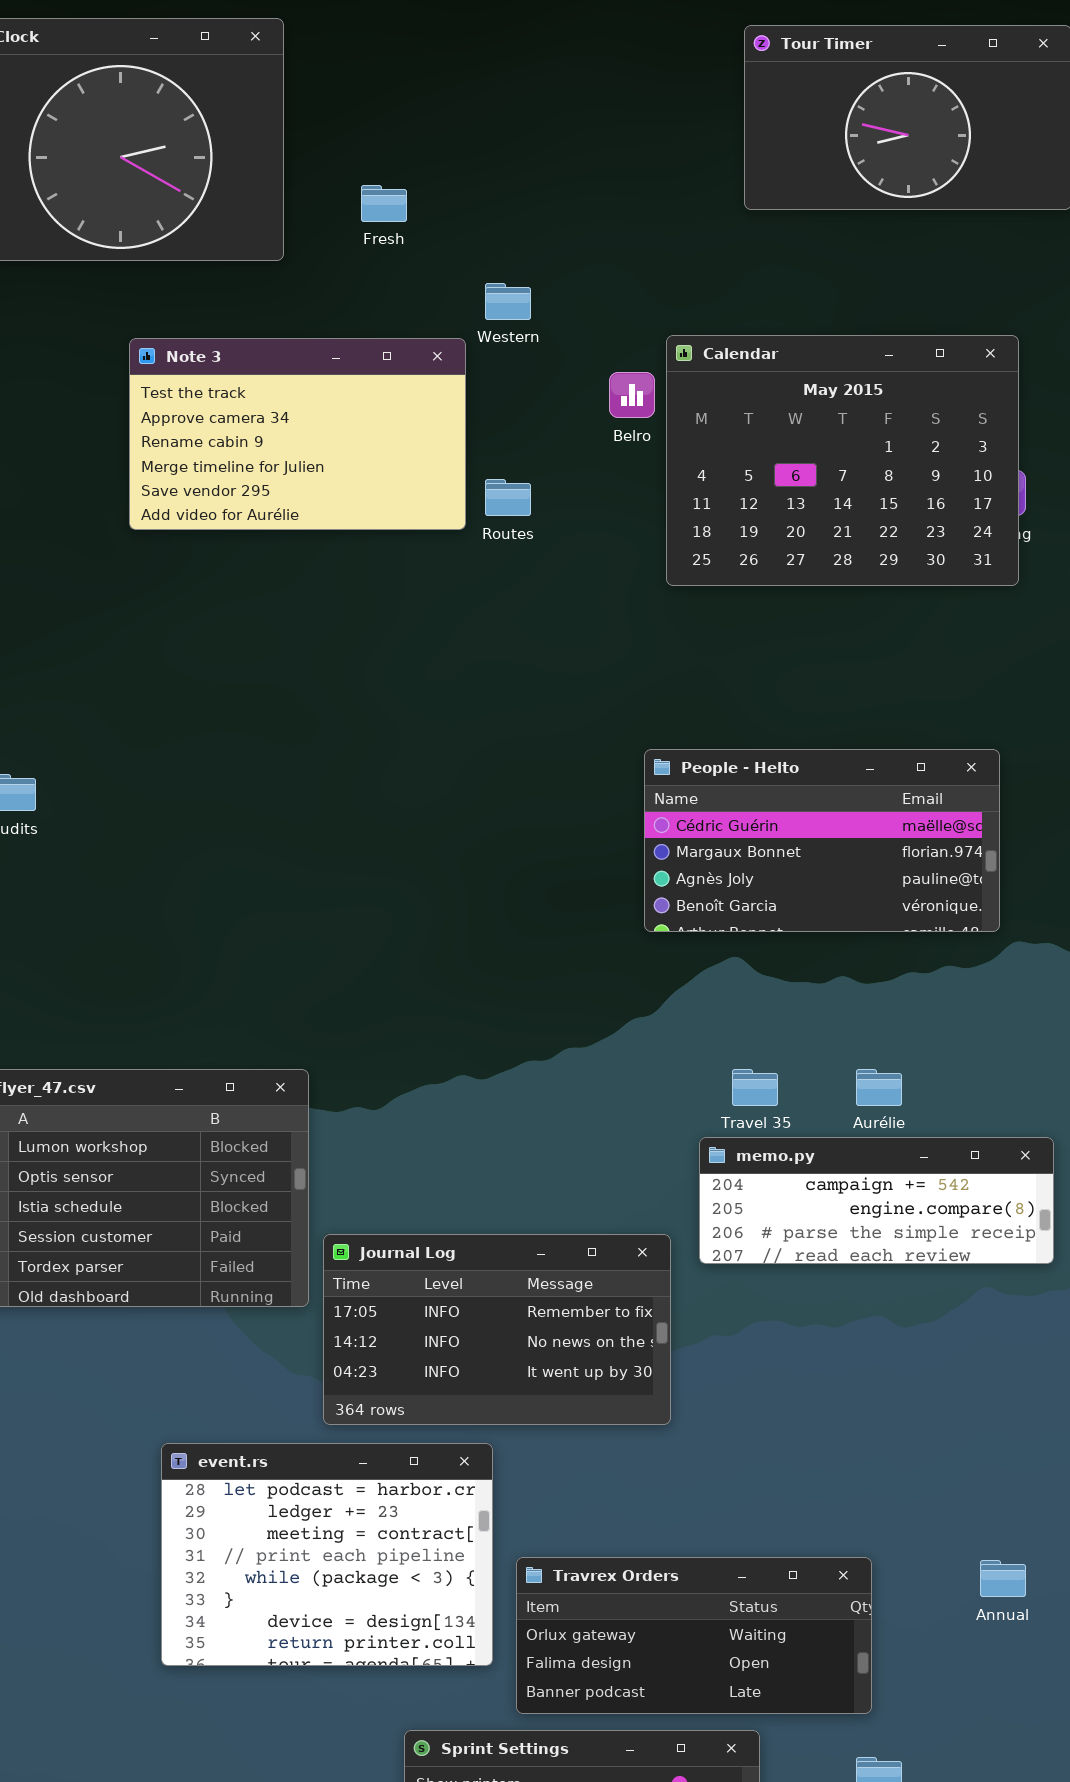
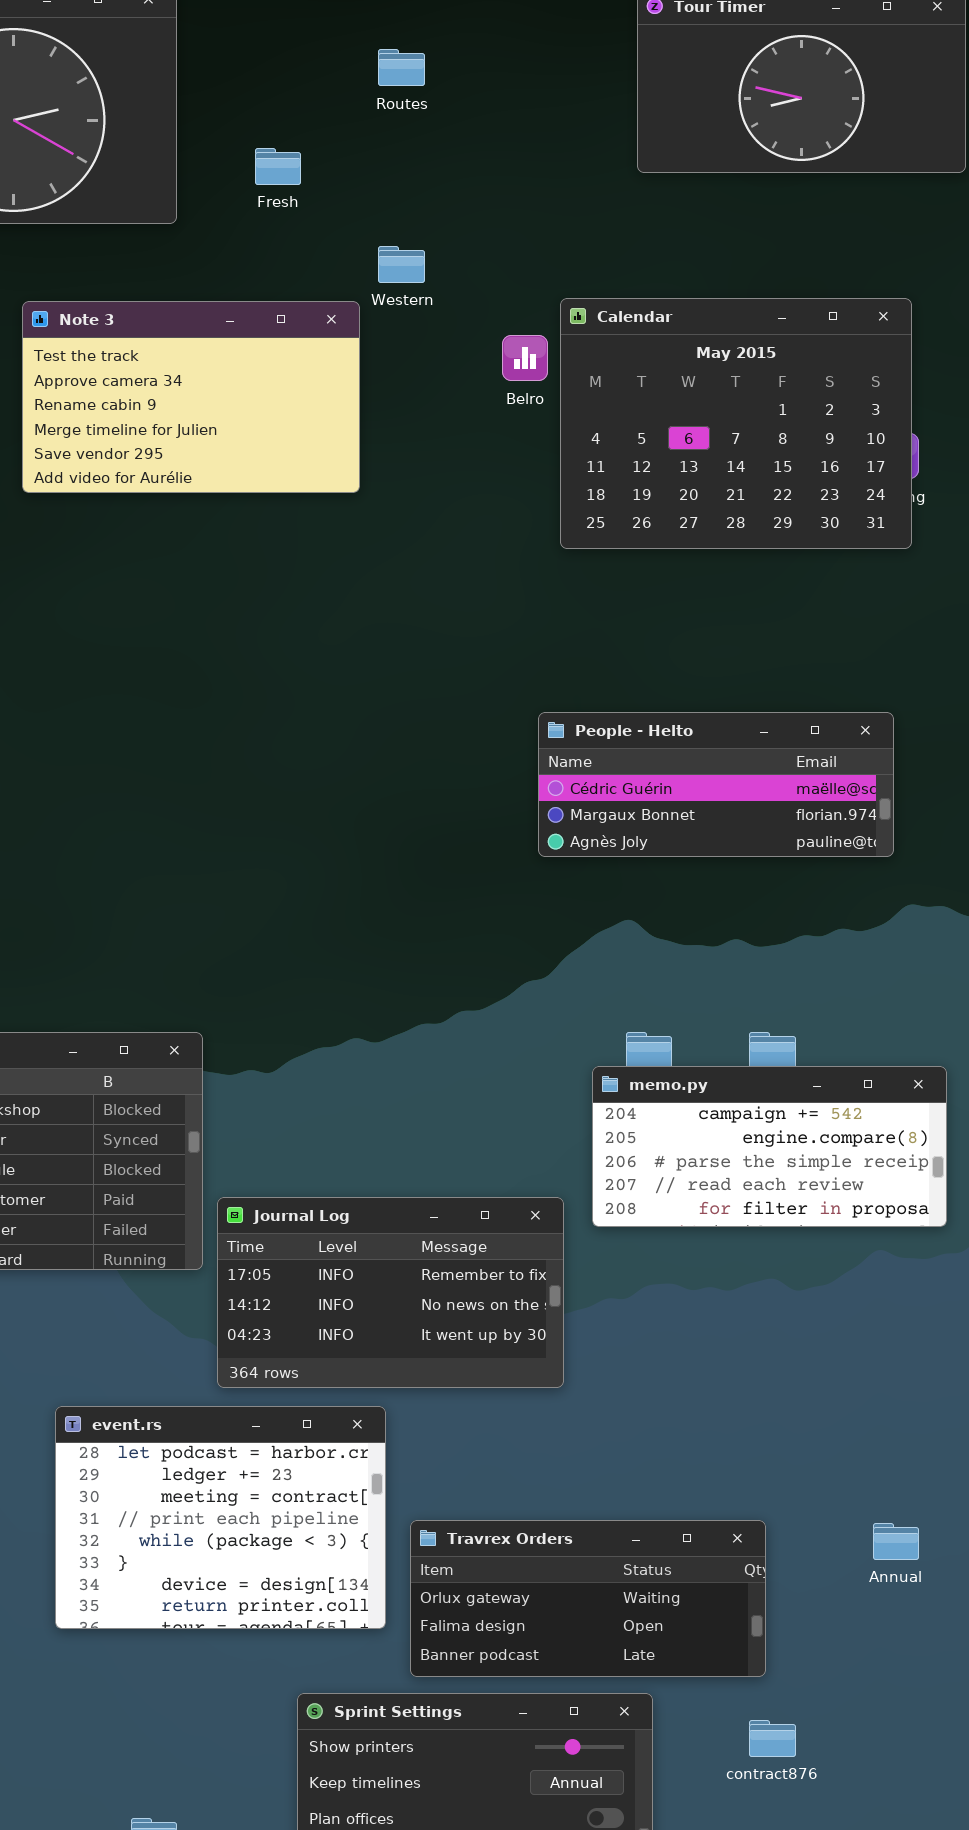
Routes: [485,479,531,516] -> [378,49,425,86], moved
People - Helto: [644,749,1000,932] -> [538,712,894,857], resized
memo.py: [699,1137,1054,1264] -> [592,1066,947,1227], resized

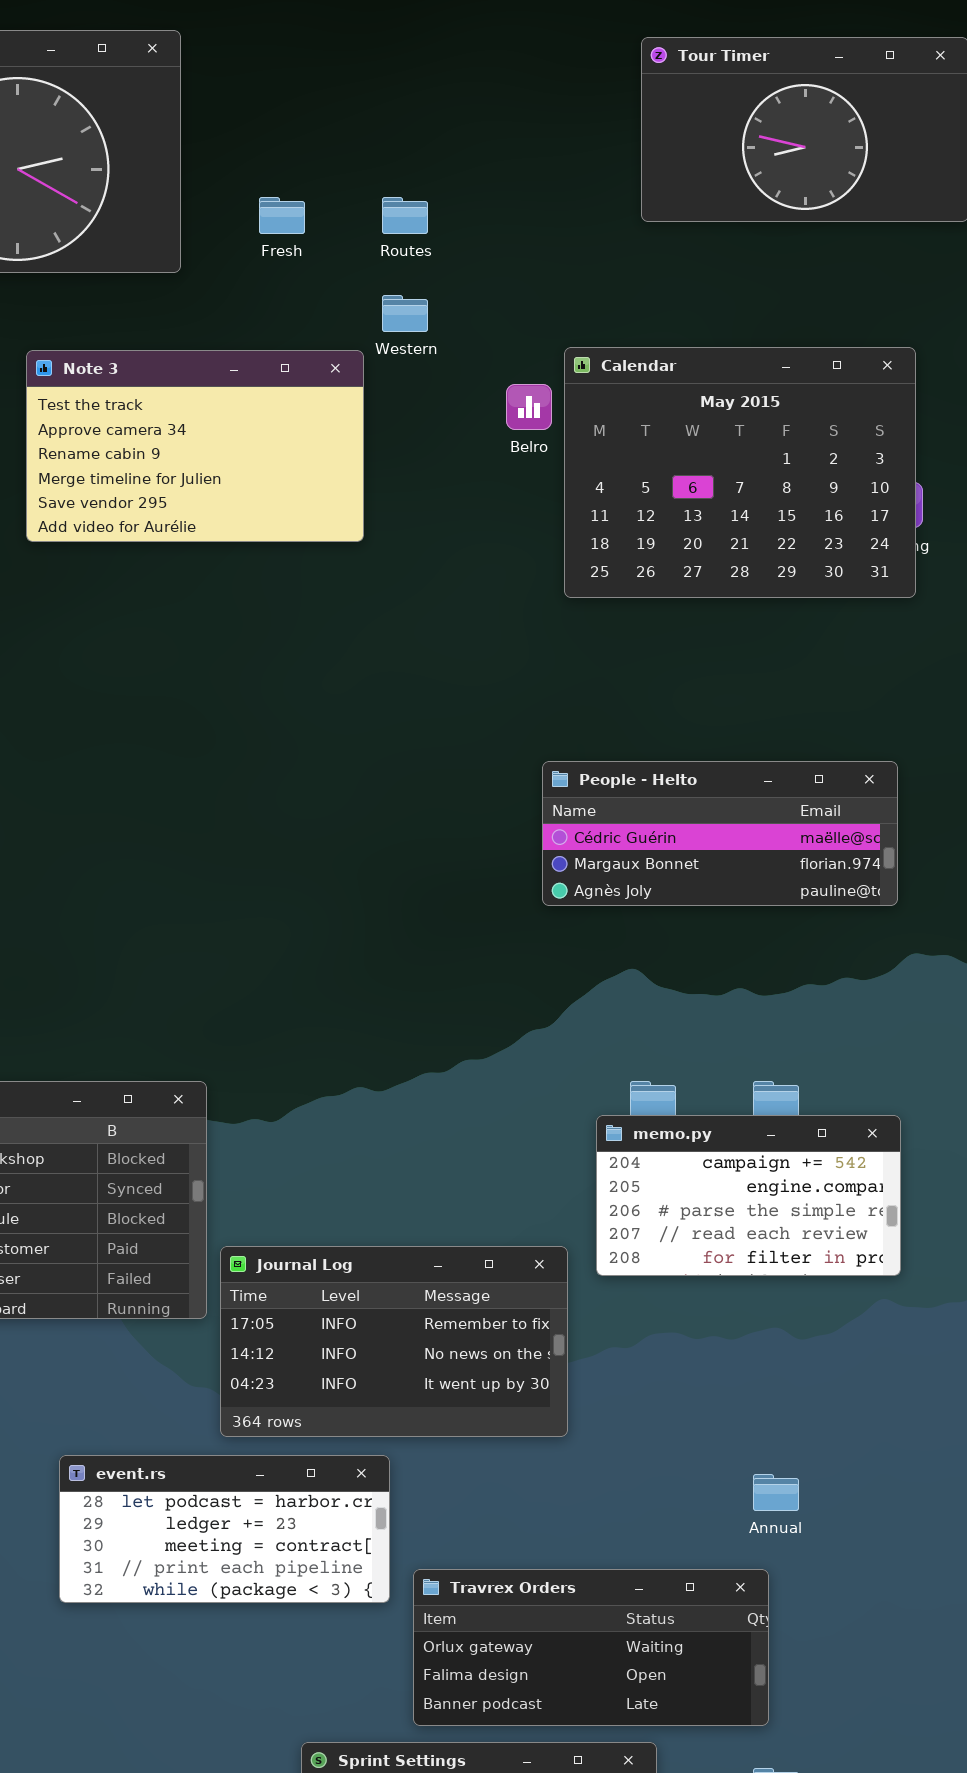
Routes: [378,49,425,86] -> [382,197,428,234], moved
memo.py: [592,1066,947,1227] -> [596,1115,901,1276], resized
event.rs: [55,1406,386,1629] -> [59,1455,390,1603], resized
Annual: [873,1523,919,1560] -> [753,1474,799,1511], moved

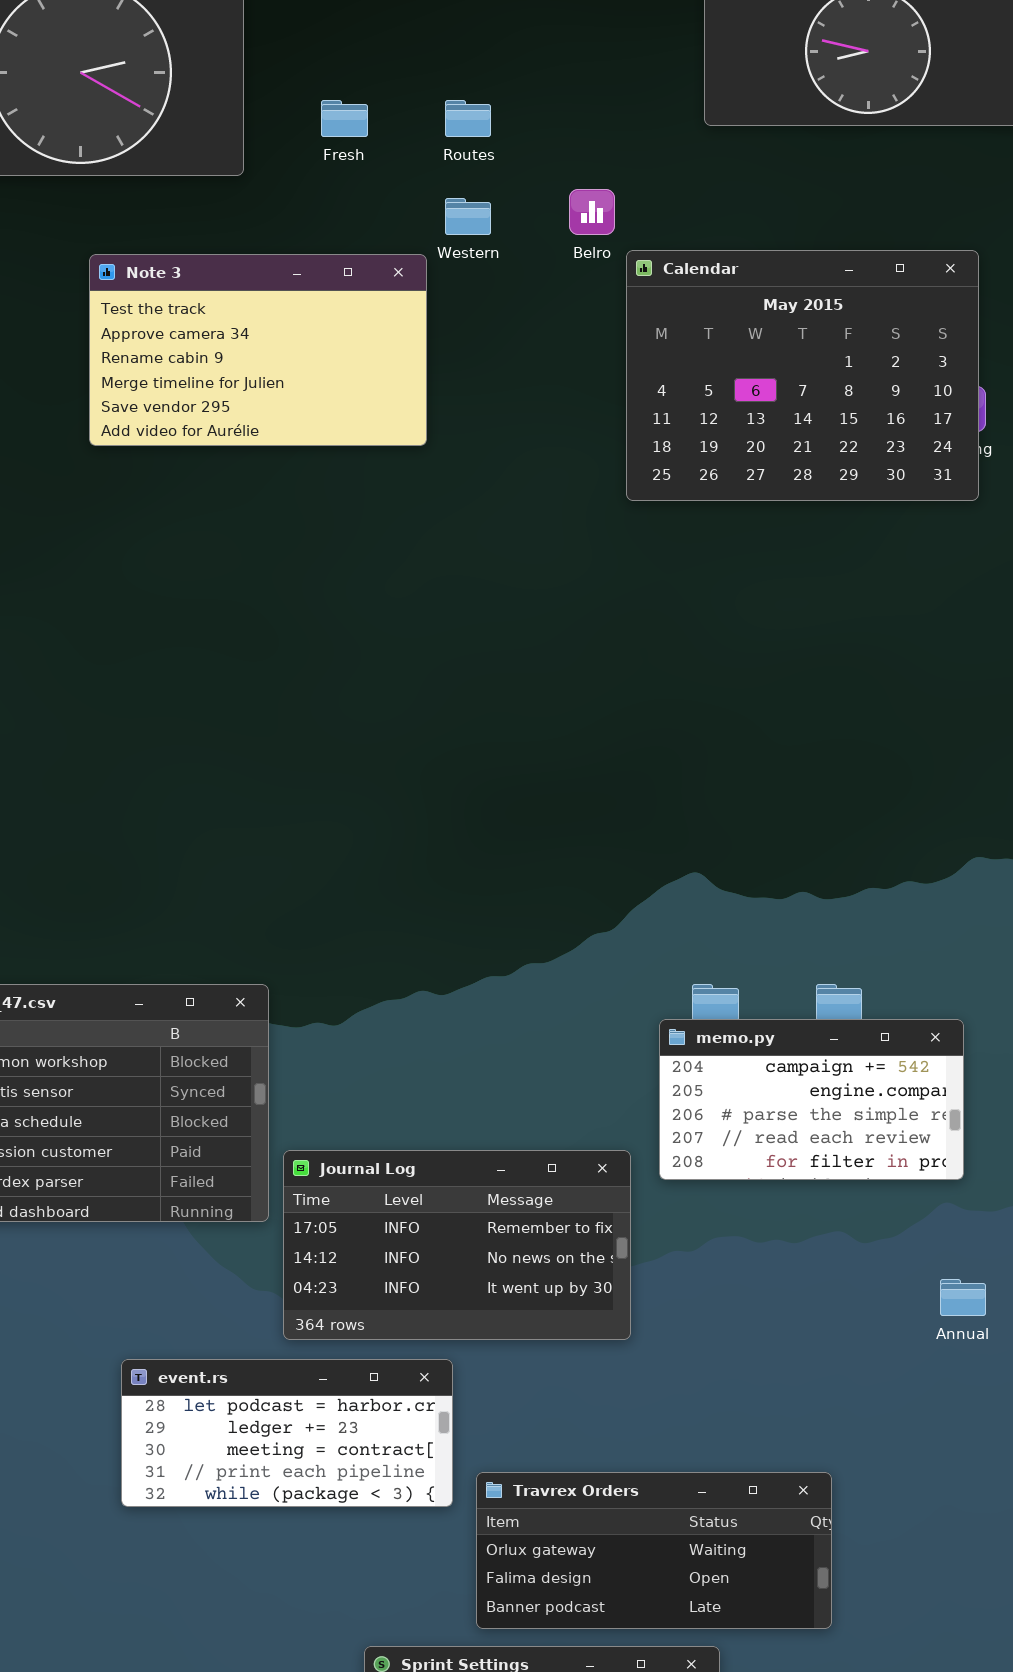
Belro: [506,384,552,430] -> [569,189,615,235], moved
People - Helto: [542,761,898,906] -> none, closed
Annual: [753,1474,799,1511] -> [940,1279,986,1316], moved

